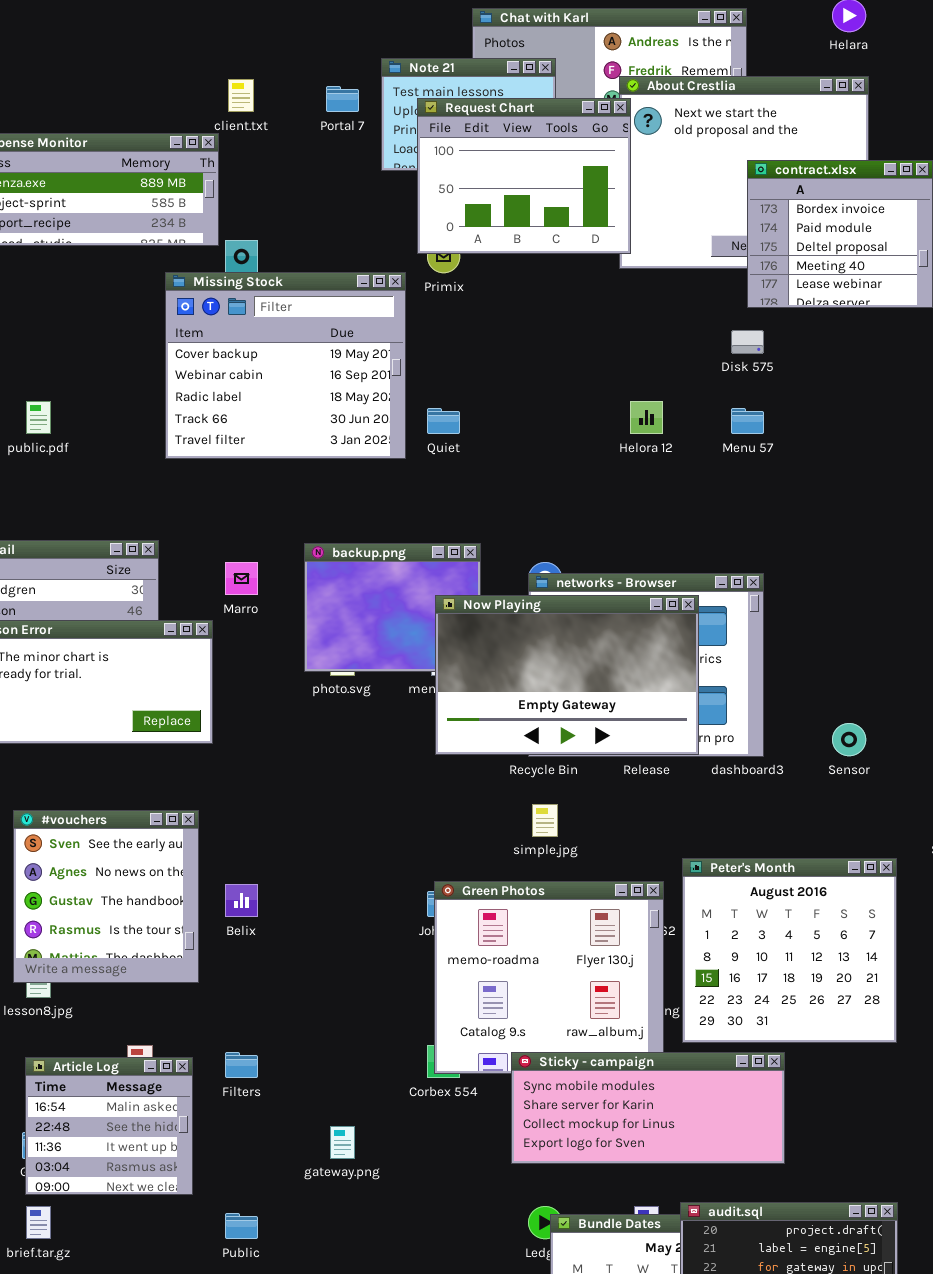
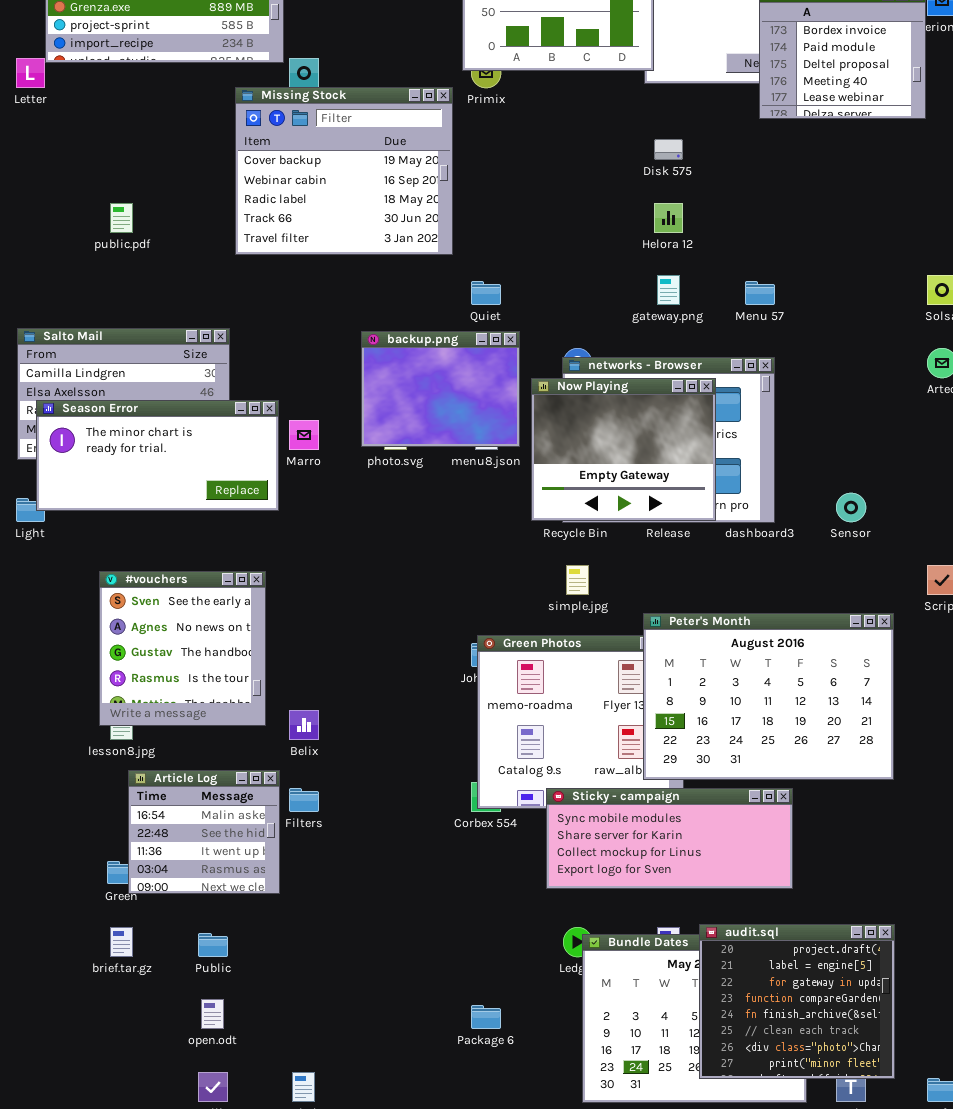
Disk 575: [731,330,764,354] -> [654,139,683,160], moved
Quiet: [427,408,460,434] -> [471,281,501,305], moved
Menu 57: [731,408,764,434] -> [745,281,775,305], moved
Marro: [225,562,258,595] -> [289,420,319,450], moved
Now Playing: [435,595,699,755] -> [531,378,716,521], resized
Peter's Month: [682,858,897,1043] -> [643,613,894,780], resized
Belix: [225,884,258,917] -> [289,710,319,740], moved
Article Log: [25,1057,193,1195] -> [128,770,280,894], moved
gateway.png: [330,1126,355,1159] -> [657,275,680,305], moved
Public: [225,1213,258,1239] -> [198,933,228,957], moved

